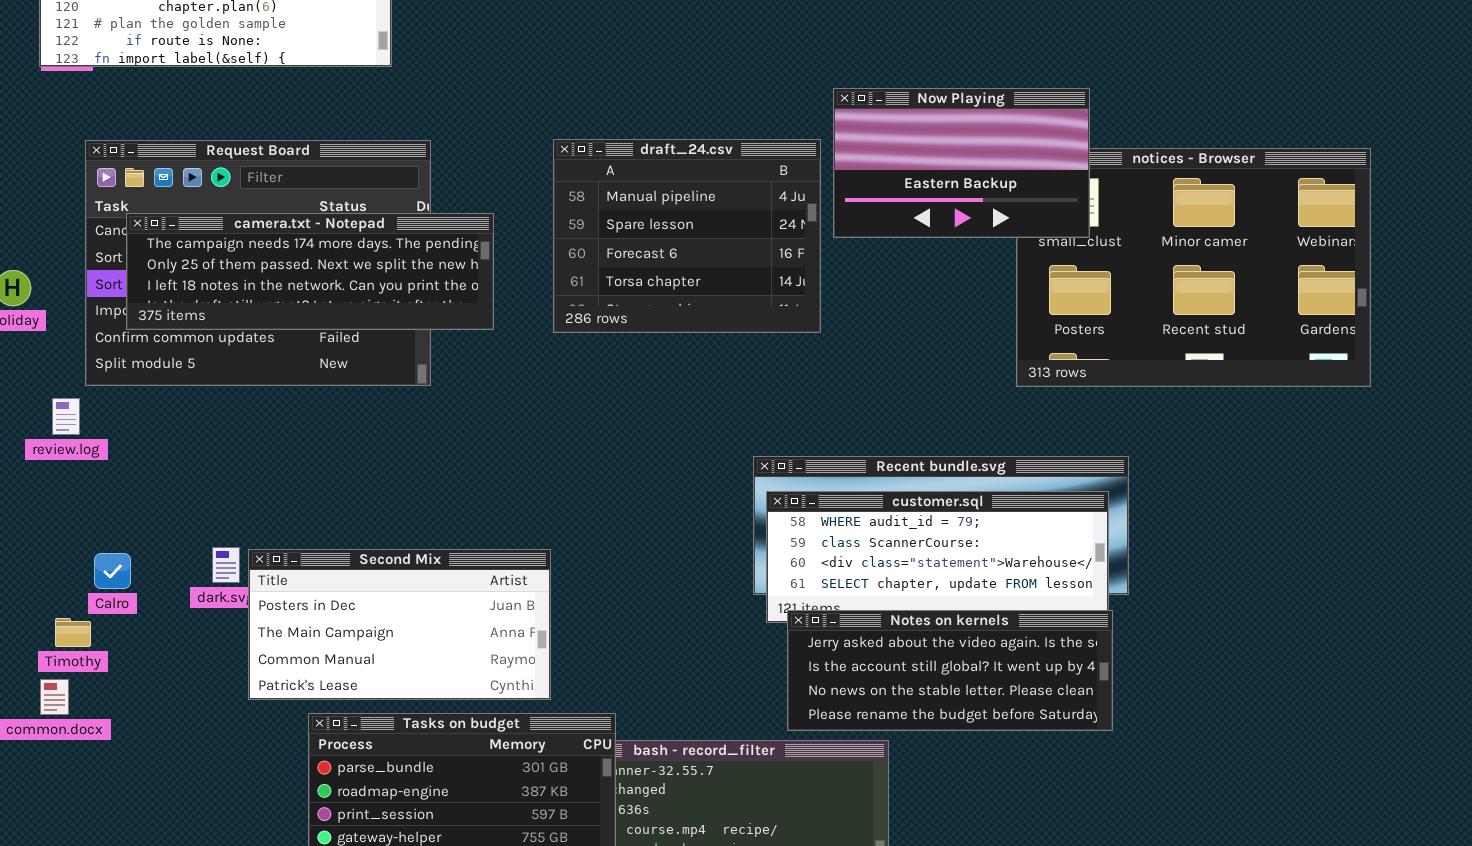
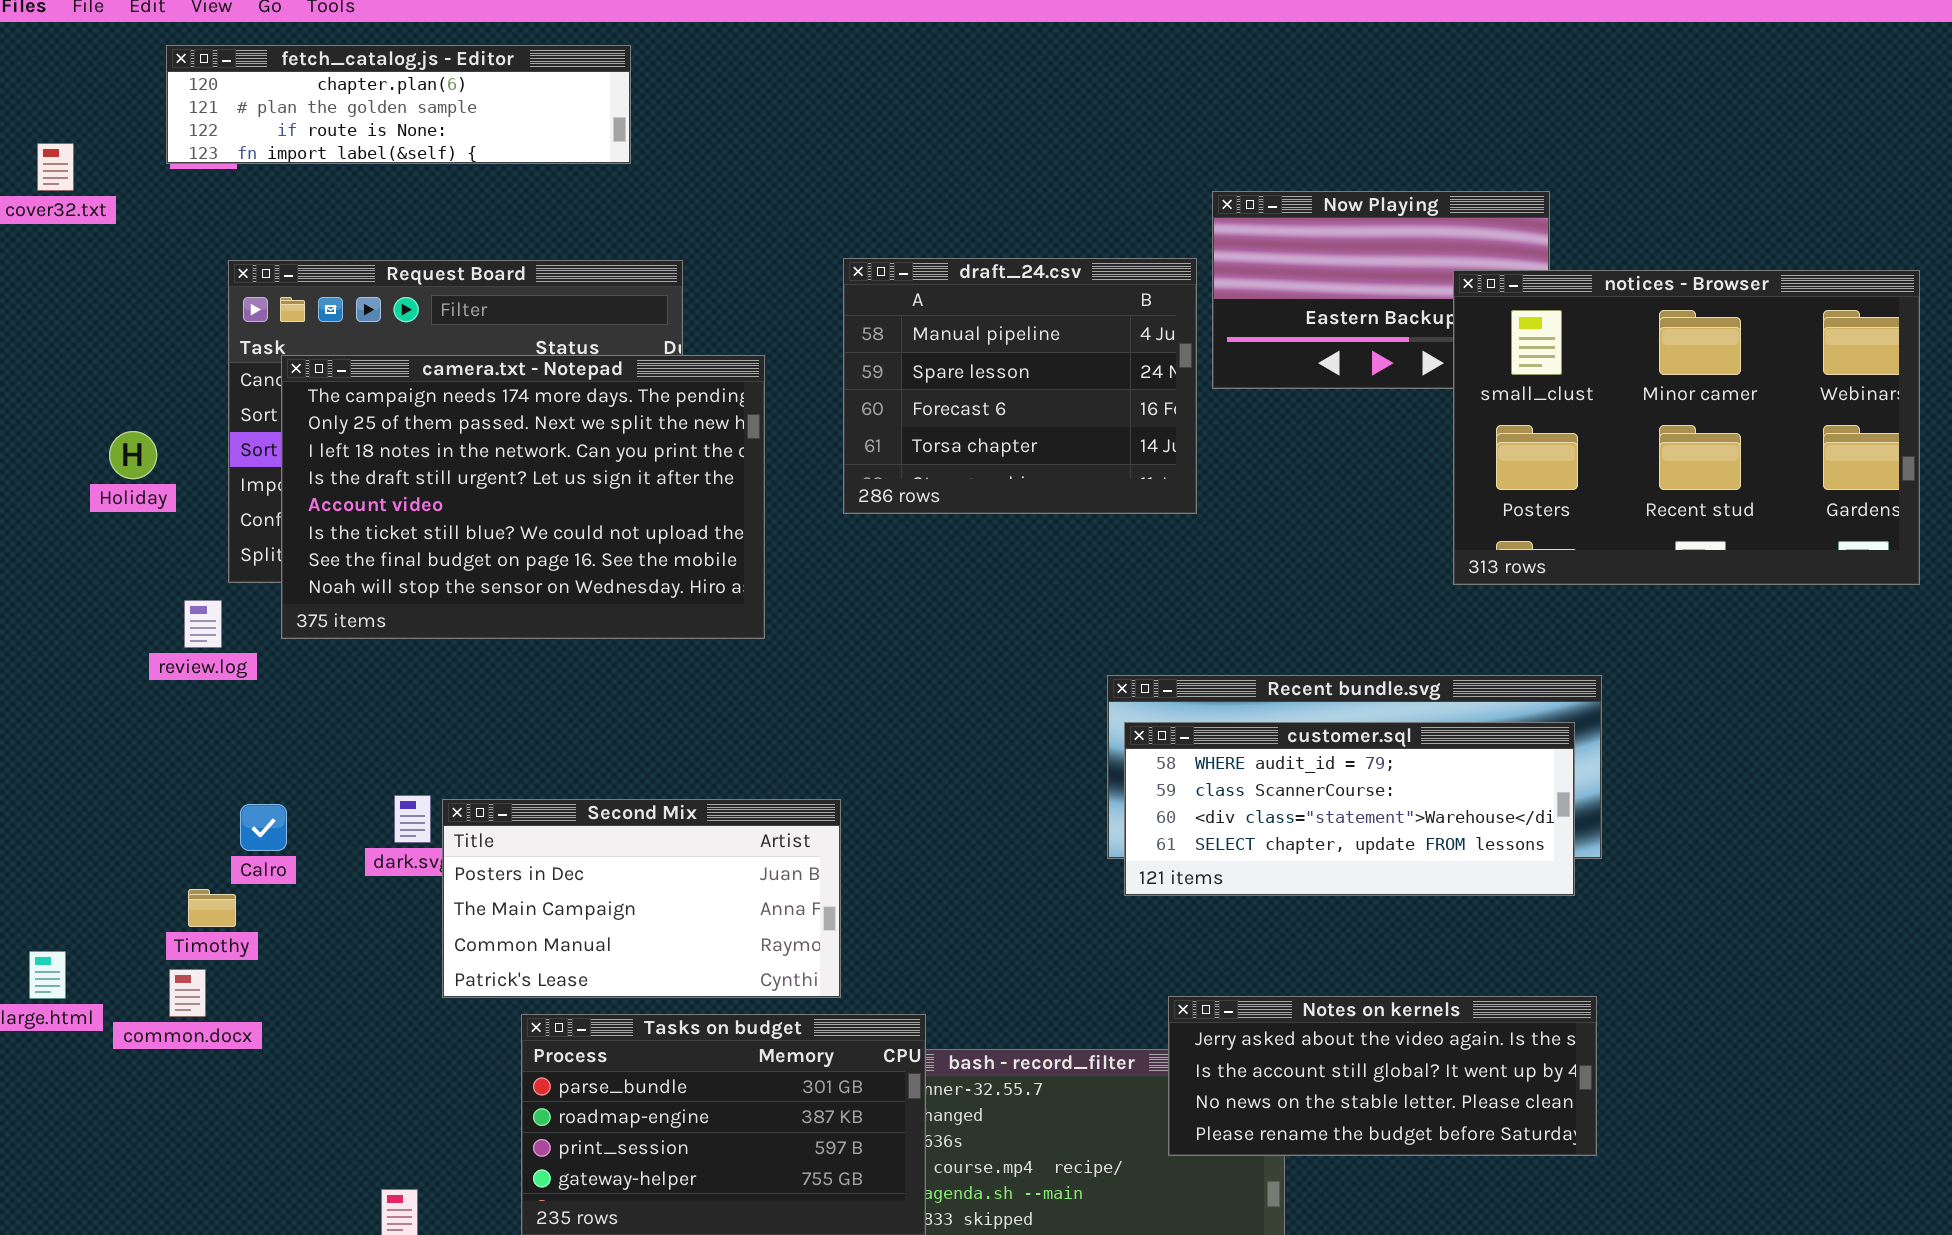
notices - Browser: [1016,148,1371,387] -> [1453,270,1920,585], raised
camera.txt - Notepad: [126,213,494,330] -> [281,355,765,639], resized
Notes on kernels: [787,610,1113,731] -> [1168,996,1597,1156], moved

